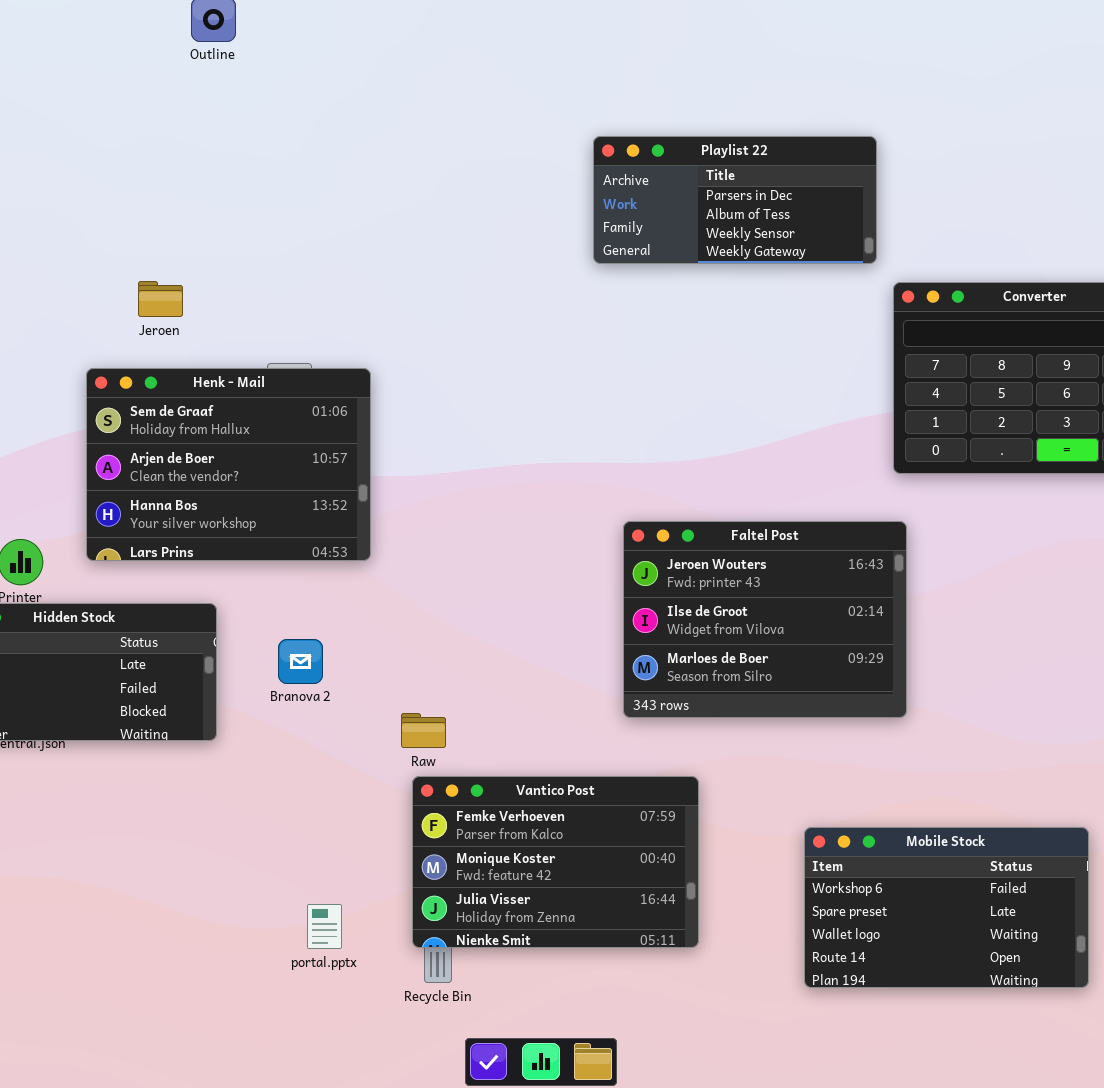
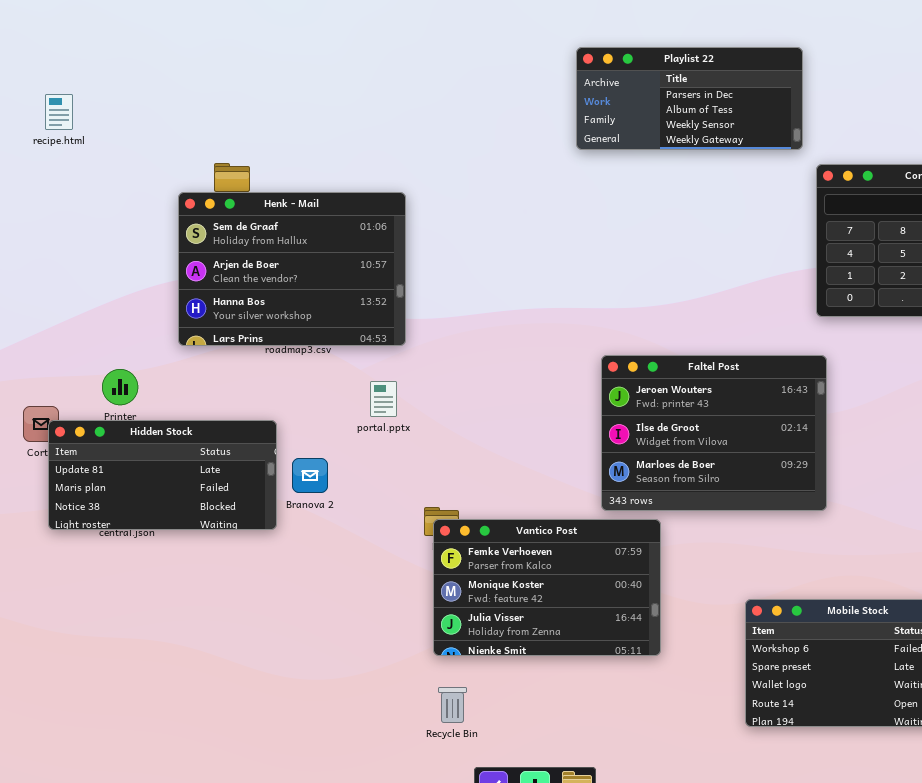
Henk - Mail: [86,368,371,561] -> [178,192,406,346], moved
Branova 2: [278,639,323,684] -> [292,458,328,493], moved
Vantico Post: [412,776,699,948] -> [433,519,661,656], moved
portal.pptx: [307,904,342,949] -> [370,381,397,417], moved

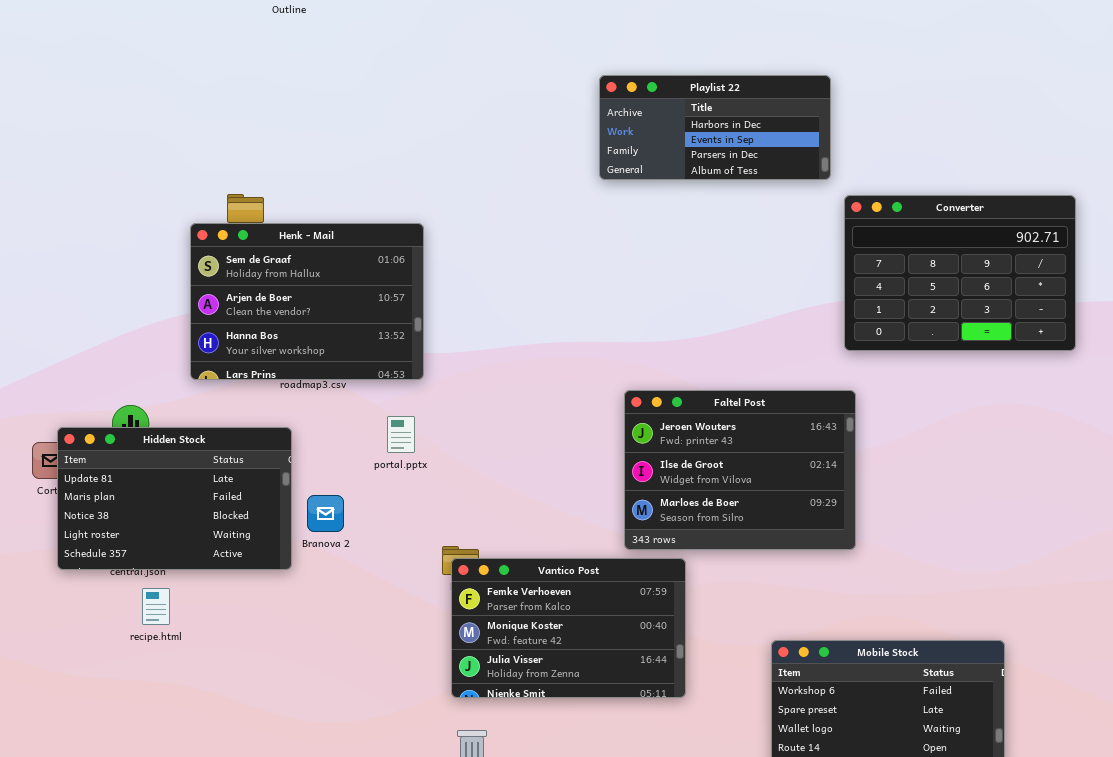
Playlist 22: [576,47,803,150] -> [599,75,831,180], scrolled up 2 rows
recipe.html: [45,94,73,130] -> [142,588,170,625], moved
Hidden Stock: [48,420,277,530] -> [57,427,292,570], resized

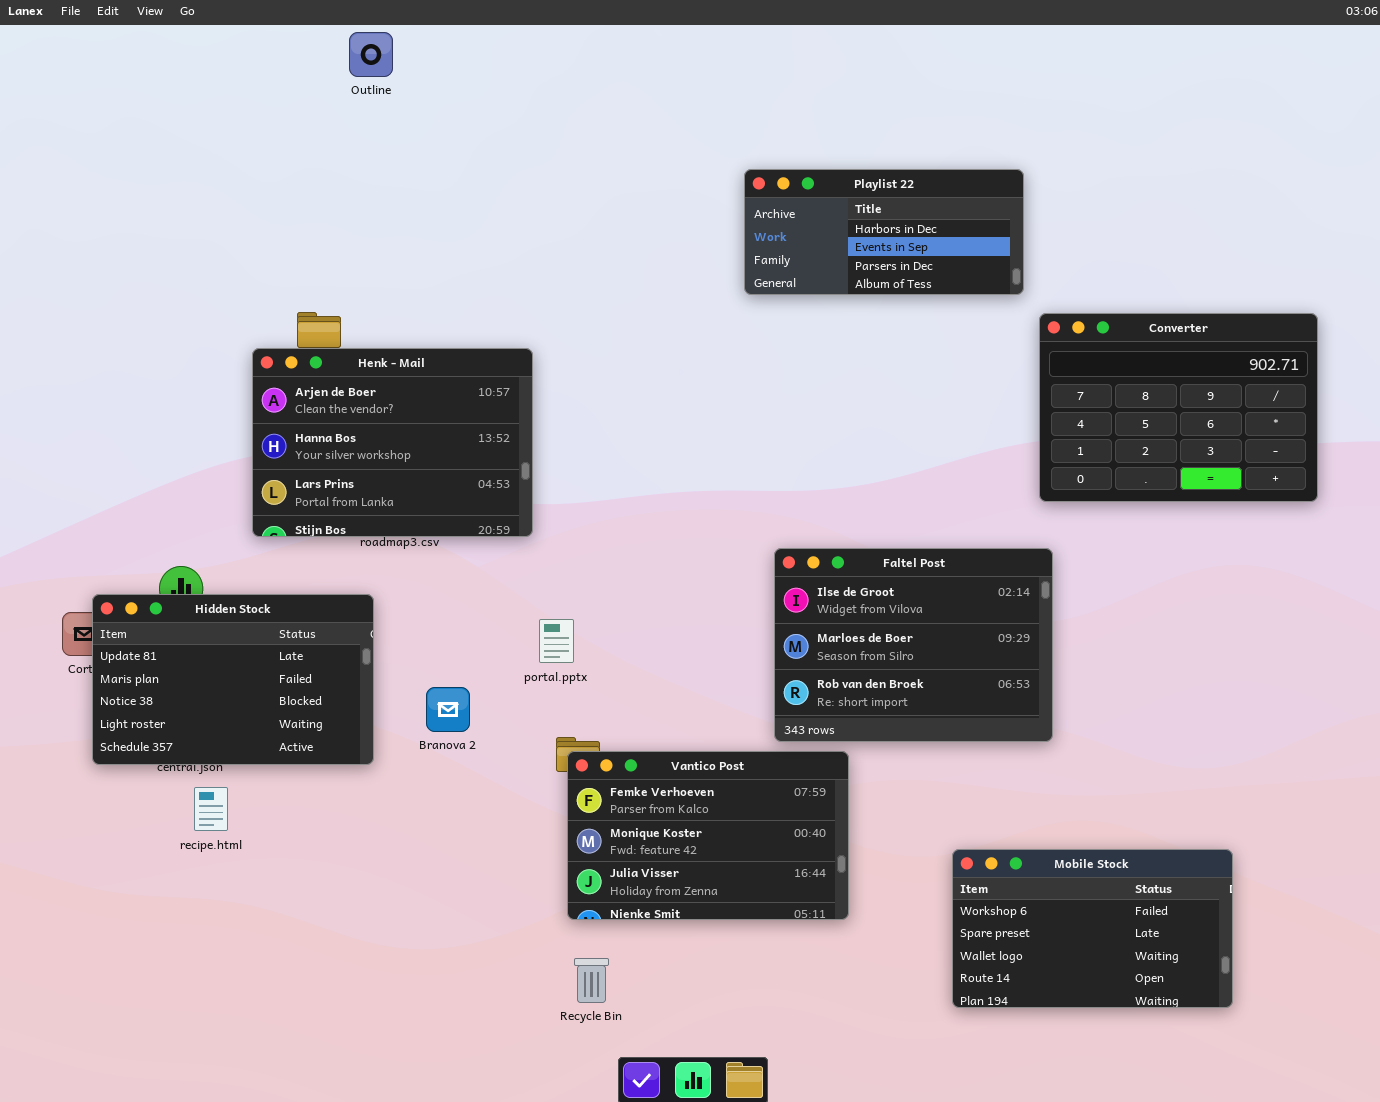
Henk - Mail: [190,223,424,380] -> [252,348,533,537], scrolled down 1 row
Faltel Post: [624,390,856,550] -> [774,548,1053,742], scrolled down 1 row
portal.pptx: [387,416,415,453] -> [539,619,574,663], moved
Branova 2: [307,495,344,532] -> [426,687,470,732], moved

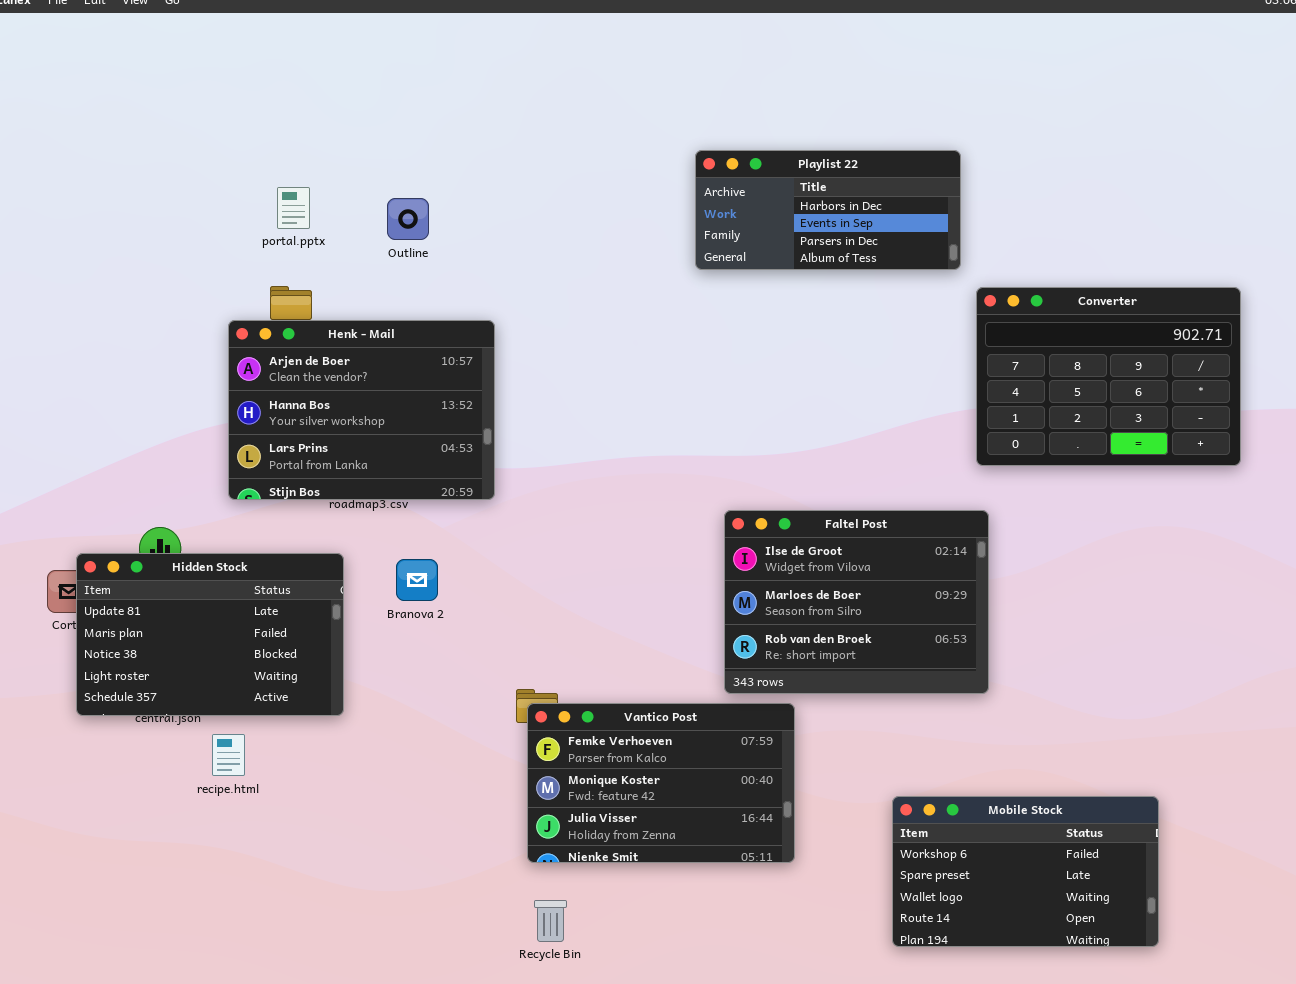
Outline: [349,32,393,77] -> [387,198,429,240], moved
portal.pptx: [539,619,574,663] -> [277,187,310,229], moved
Branova 2: [426,687,470,732] -> [396,559,438,601], moved
recipe.html: [194,787,228,831] -> [212,734,245,776], moved

